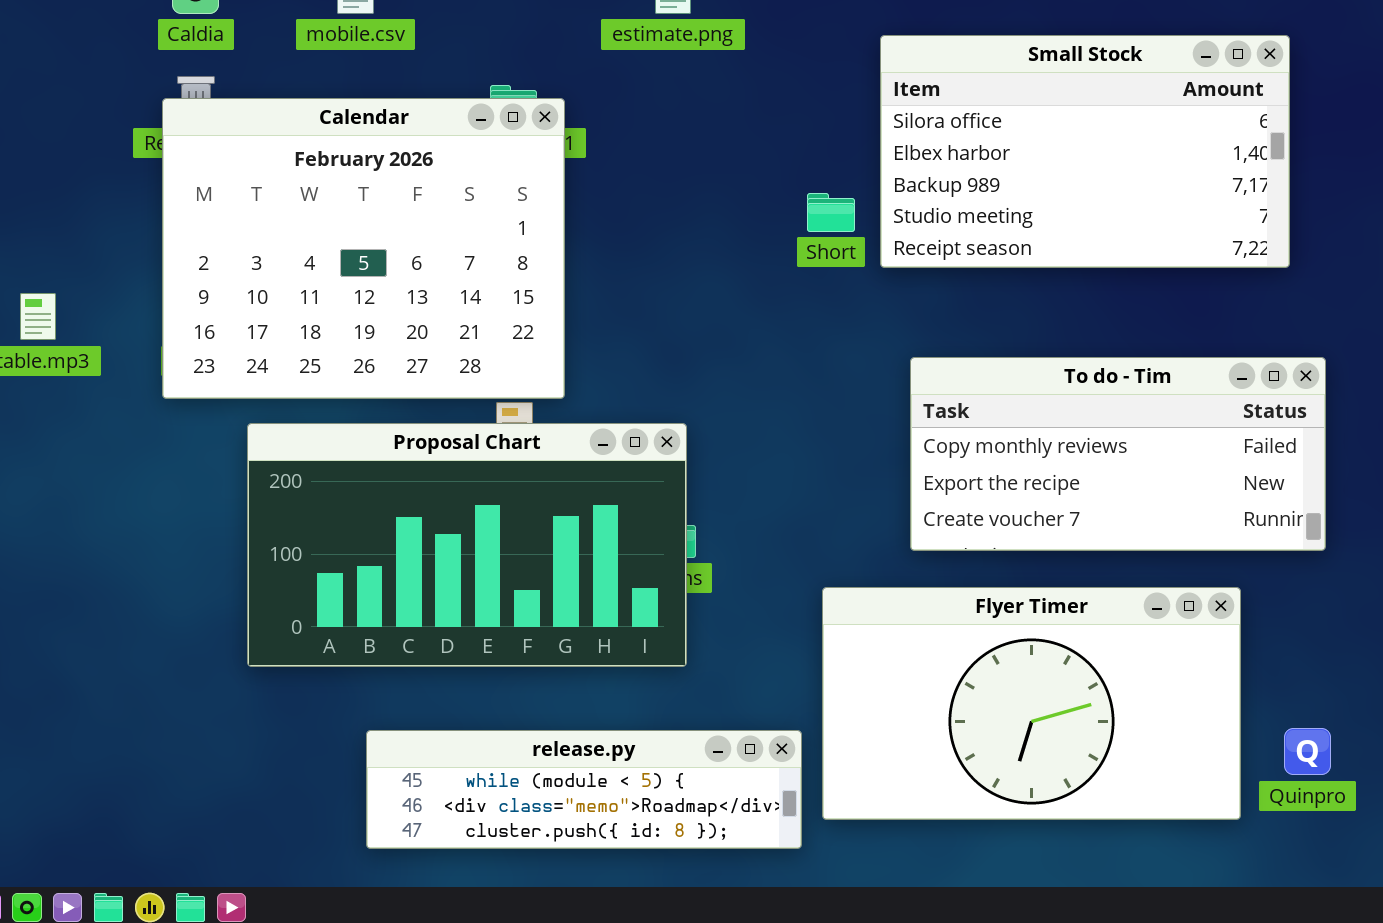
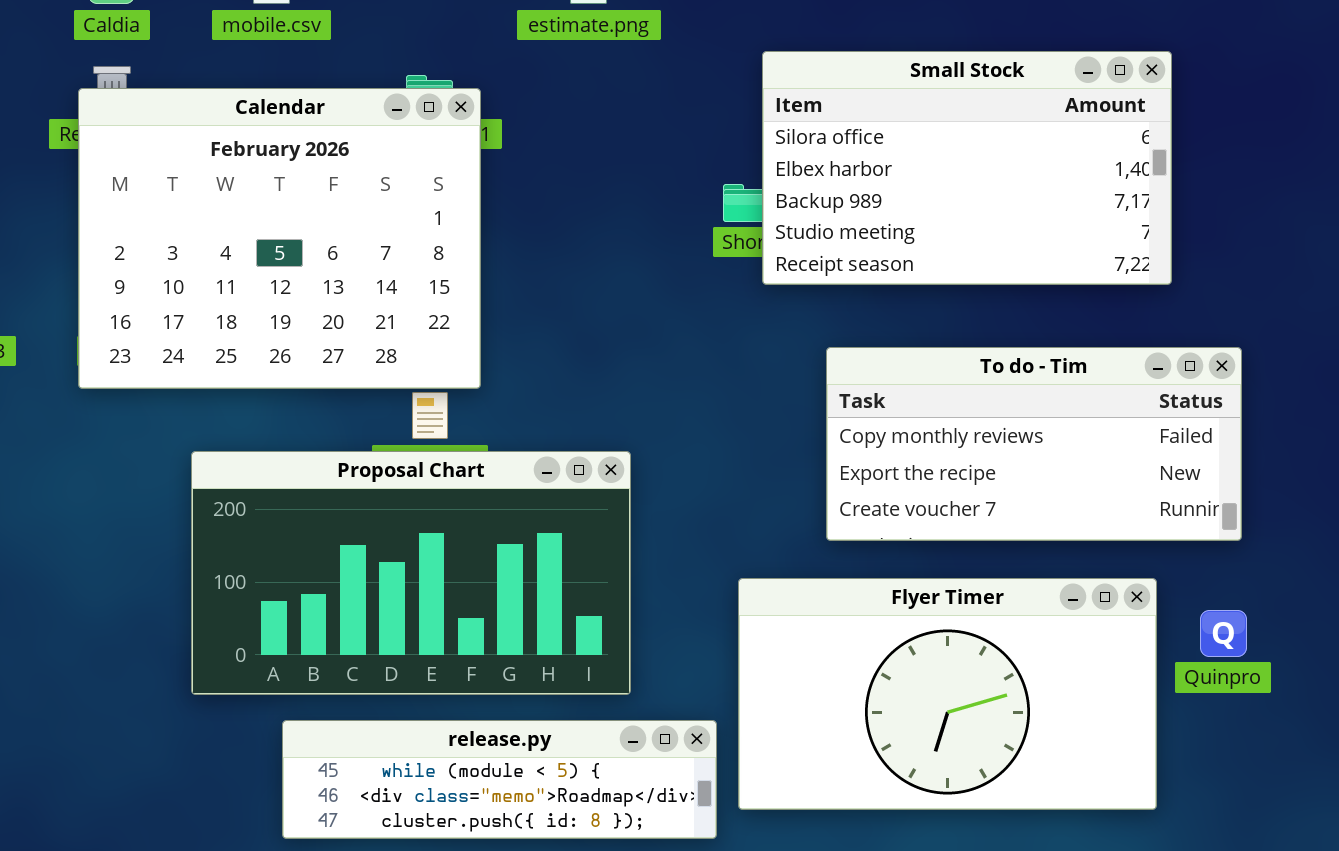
Small Stock: [880,35,1290,268] -> [762,51,1172,285], moved
Proposal Chart: [247,423,687,667] -> [191,451,631,695], moved
Quinpro: [1284,728,1331,775] -> [1200,610,1247,657], moved

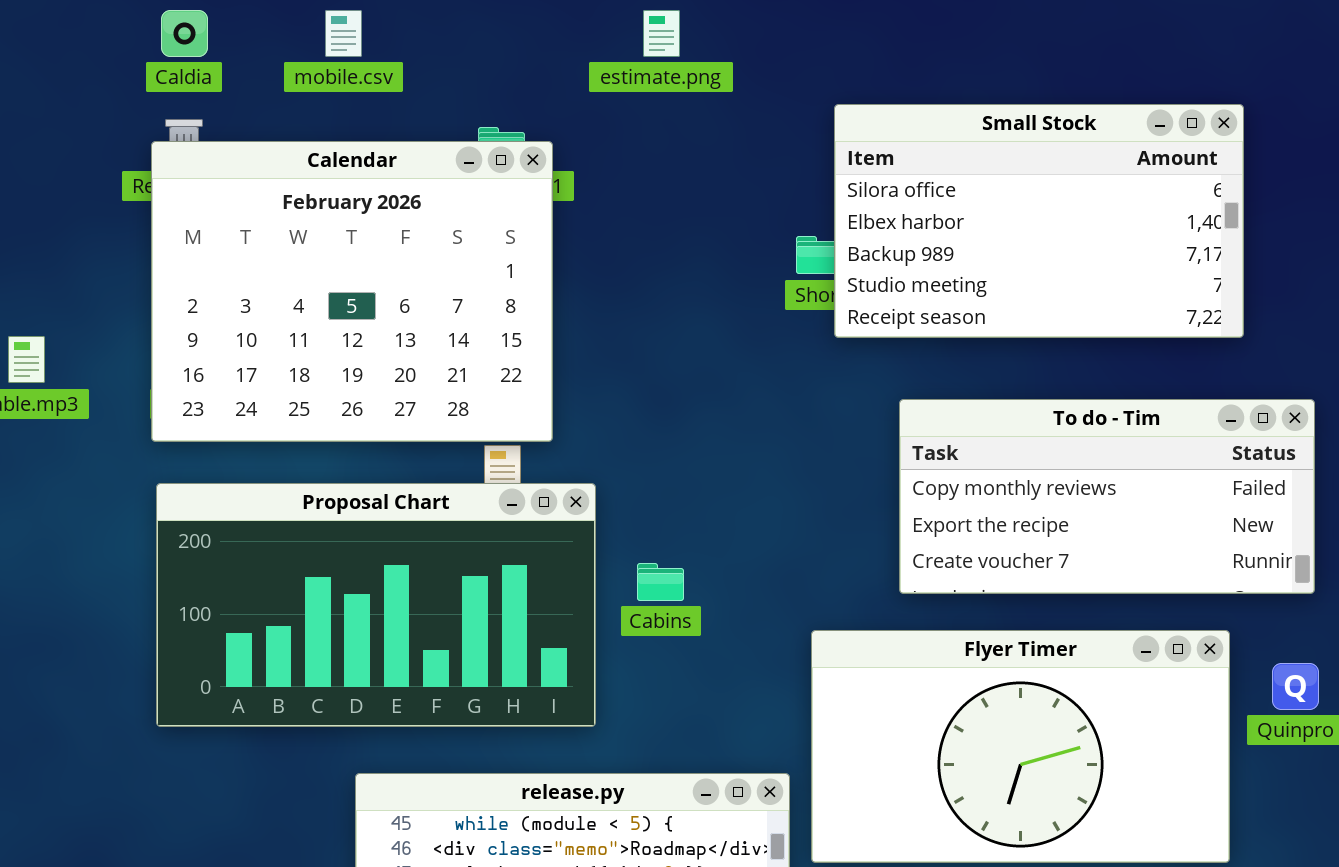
Proposal Chart: [191,451,631,695] -> [156,483,596,727], moved

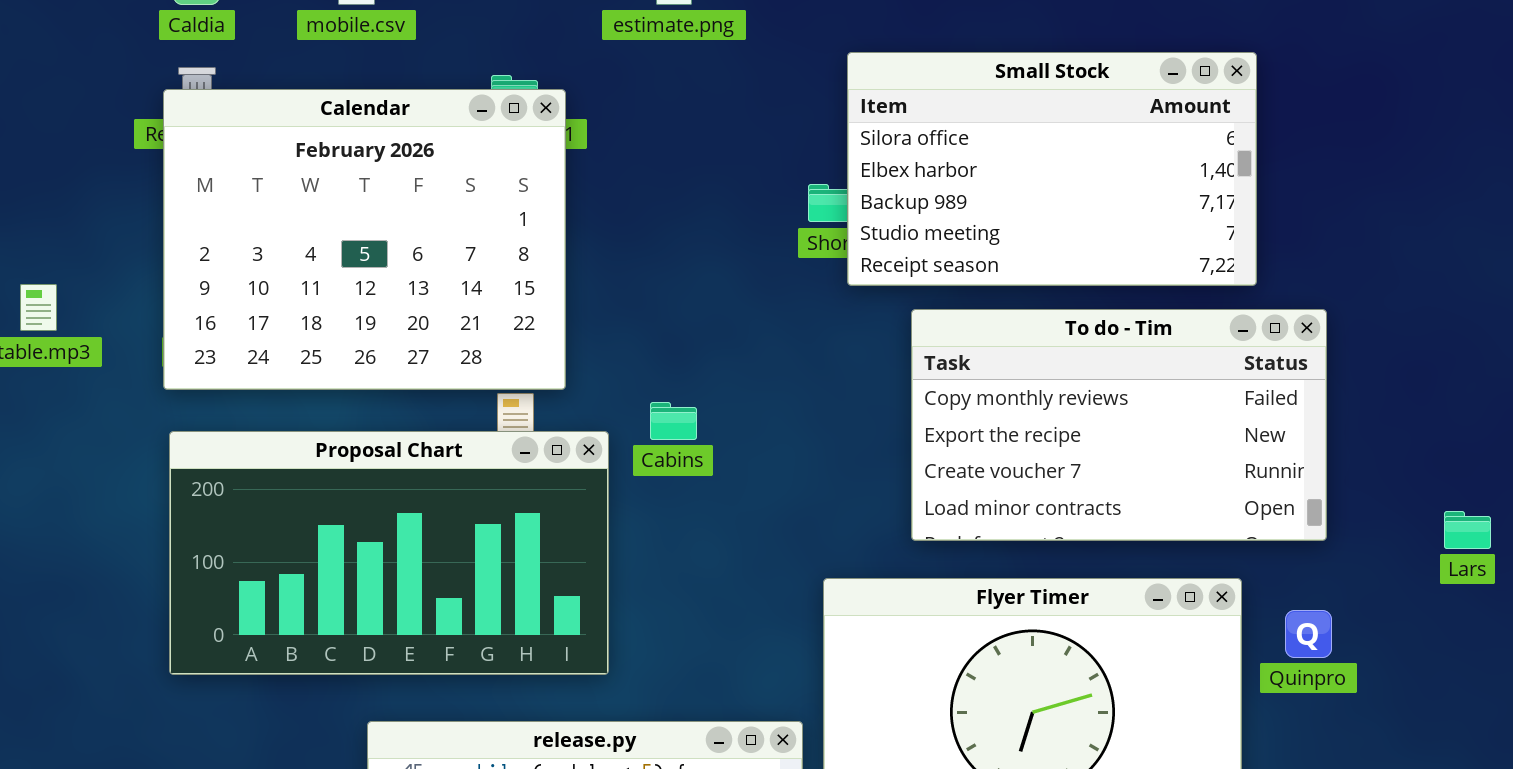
To do - Tim: [899,399,1315,594] -> [911,309,1327,541], resized
Cabins: [637,563,684,601] -> [650,402,697,440], moved

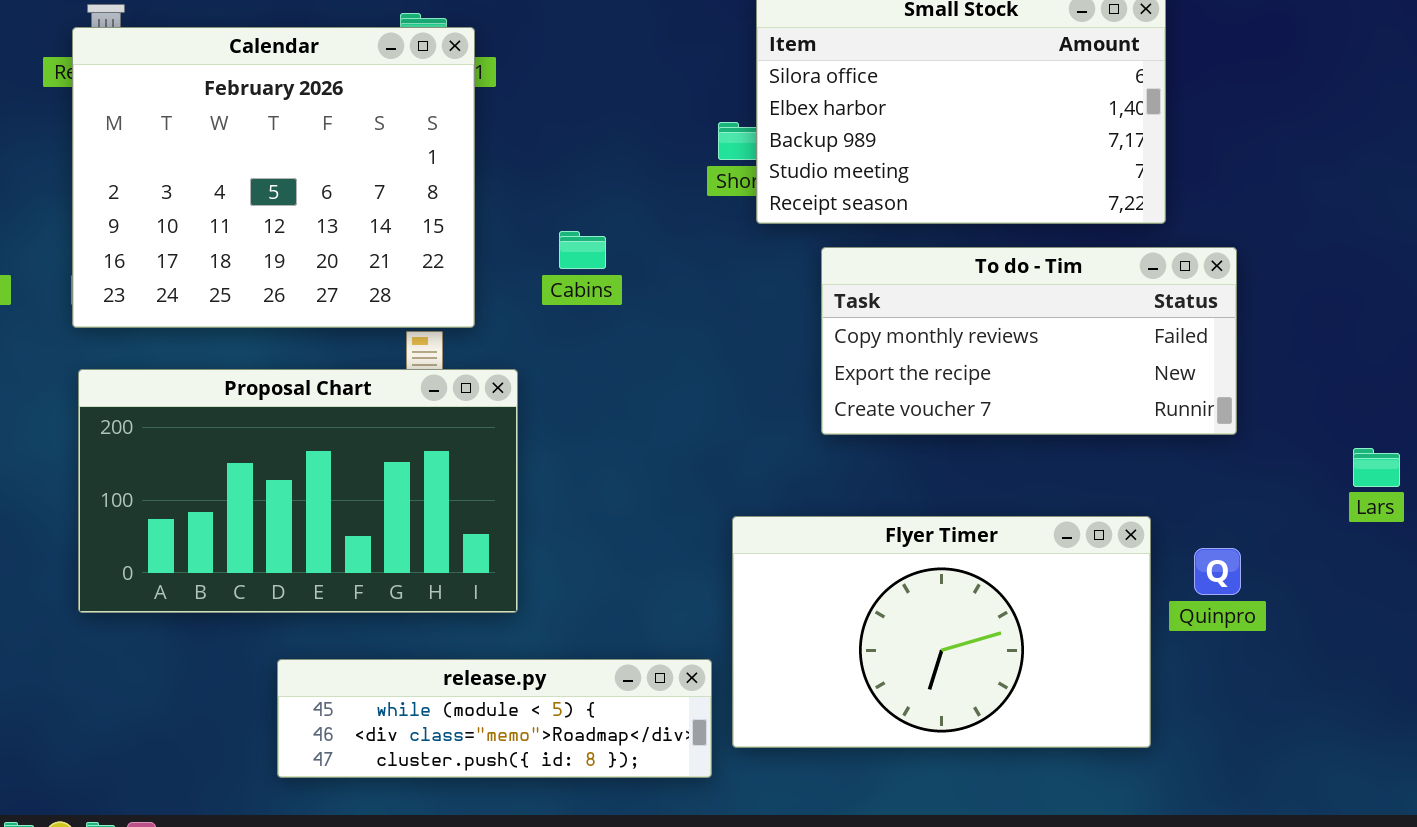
To do - Tim: [911,309,1327,541] -> [821,247,1237,435], resized
Cabins: [650,402,697,440] -> [559,231,606,269], moved

